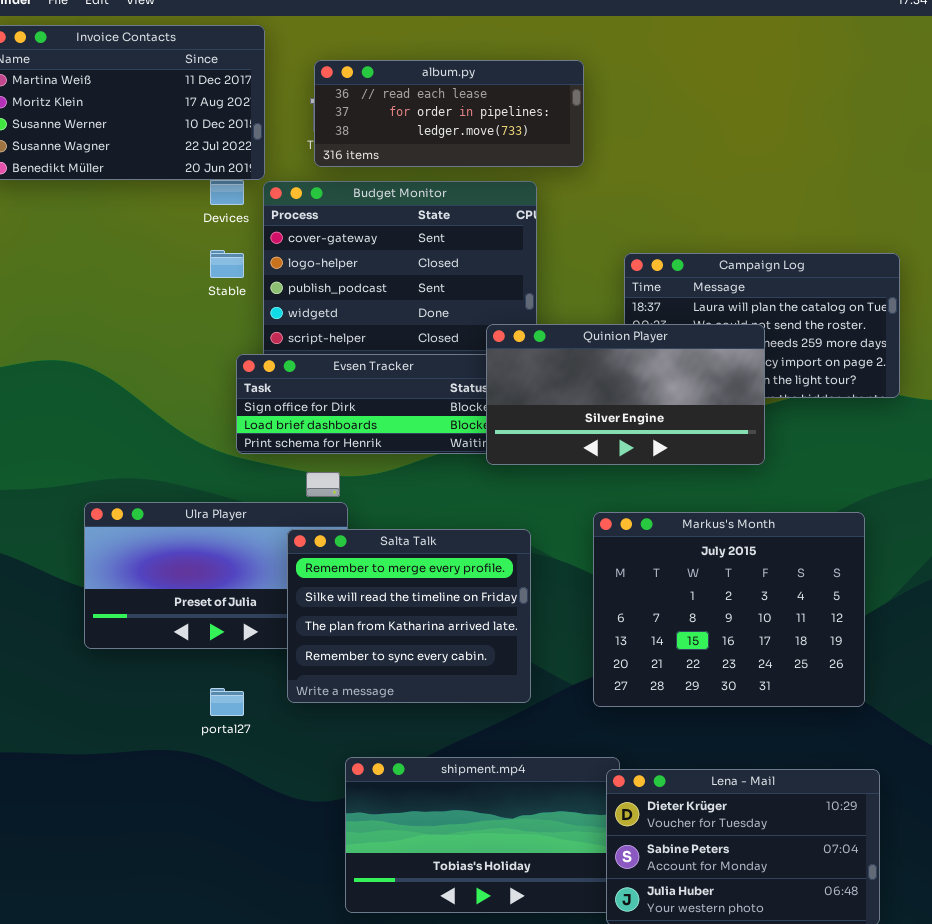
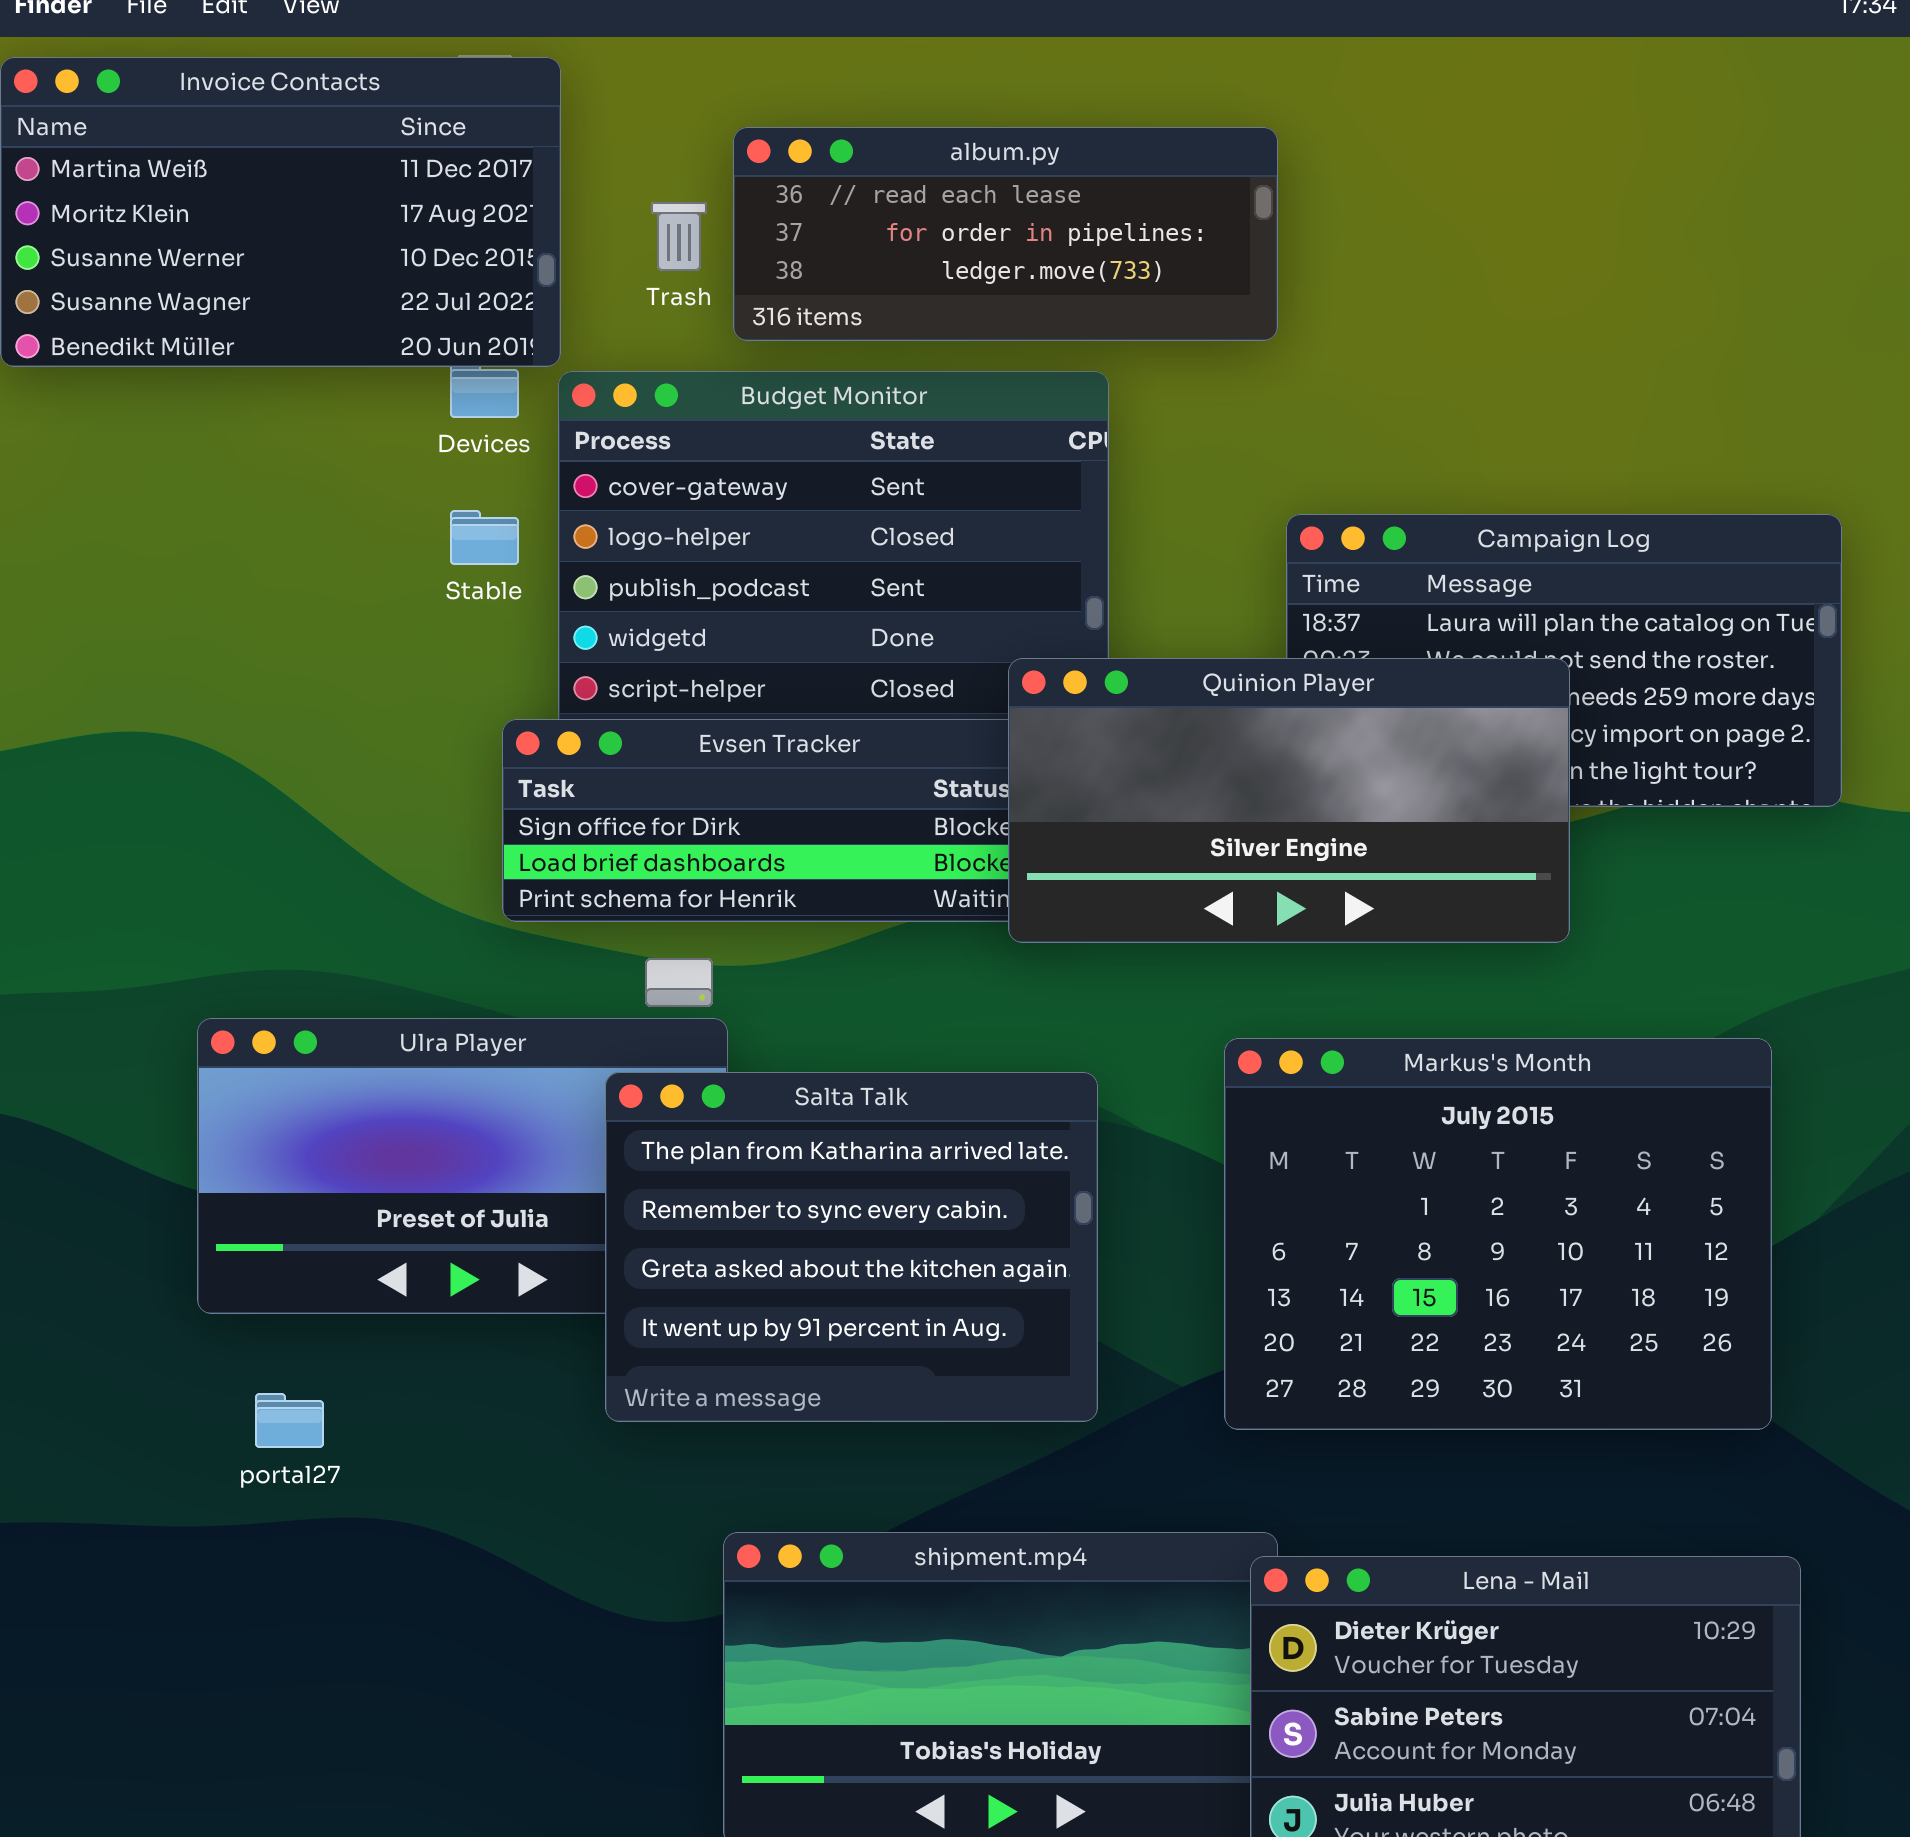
album.py: [314,60,584,167] -> [733,127,1278,341], moved
Salta Talk: [287,529,531,703] -> [605,1072,1098,1422], scrolled down 2 rows
portal27: [210,688,244,716] -> [255,1393,324,1448], moved

